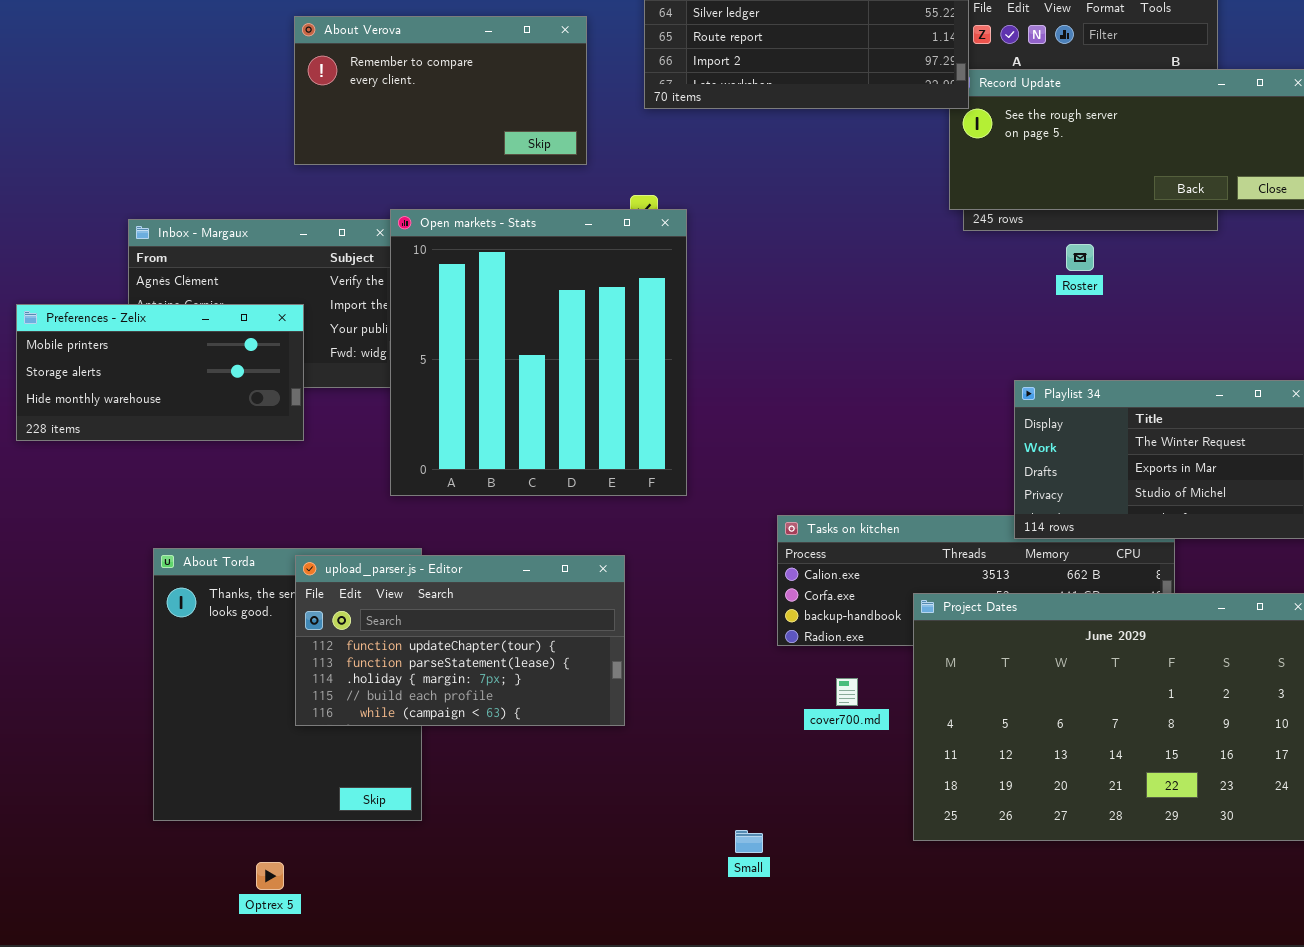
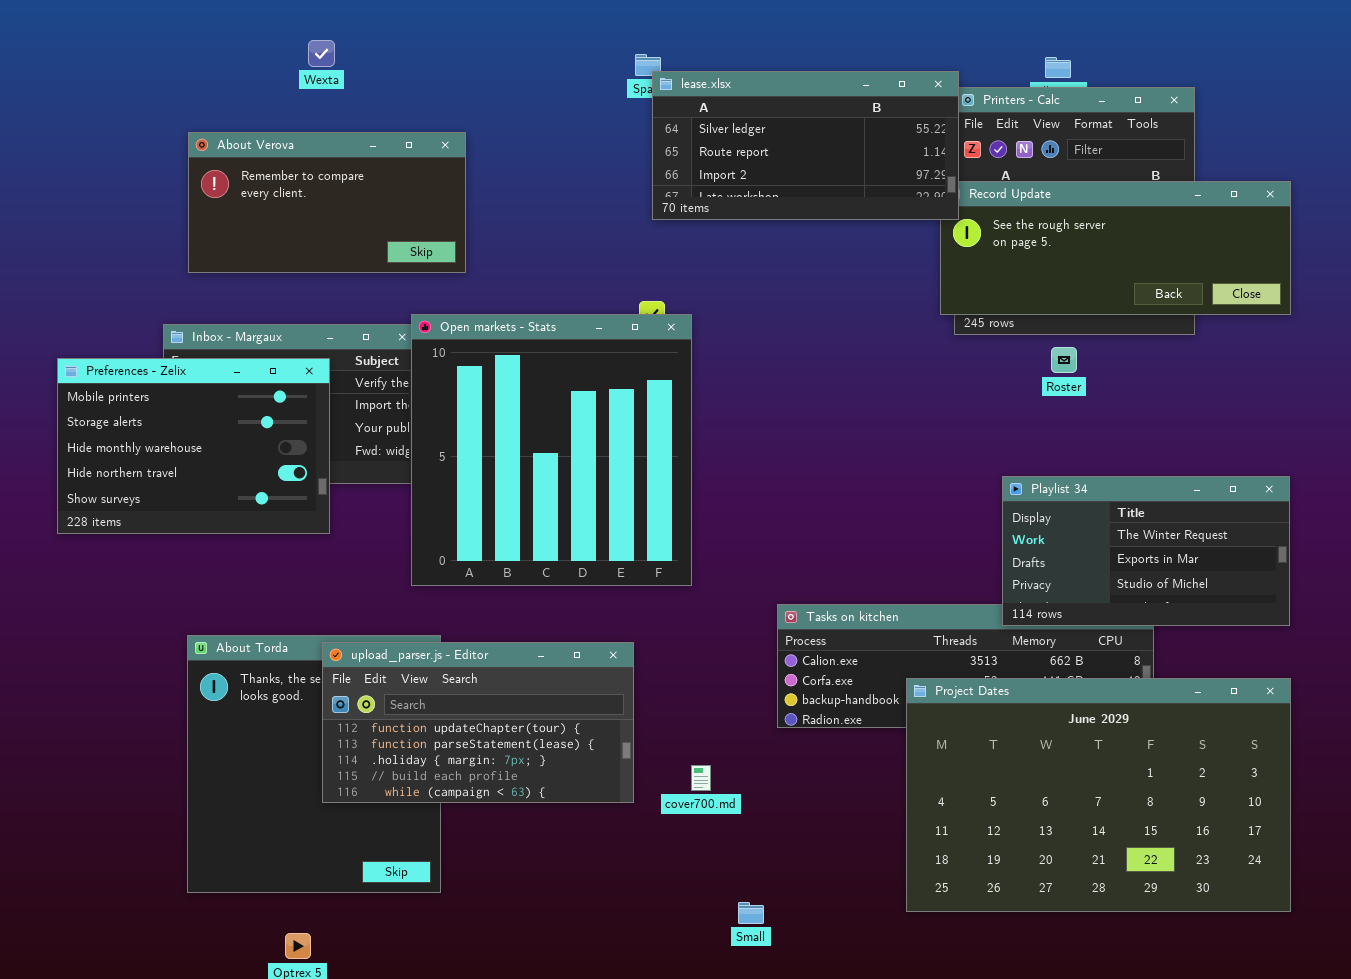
About Verova: [294,16,587,165] -> [188,132,466,273], moved
Preferences - Zelix: [16,304,304,441] -> [57,358,330,534], resized
cover700.md: [836,678,858,706] -> [691,765,711,791], moved

